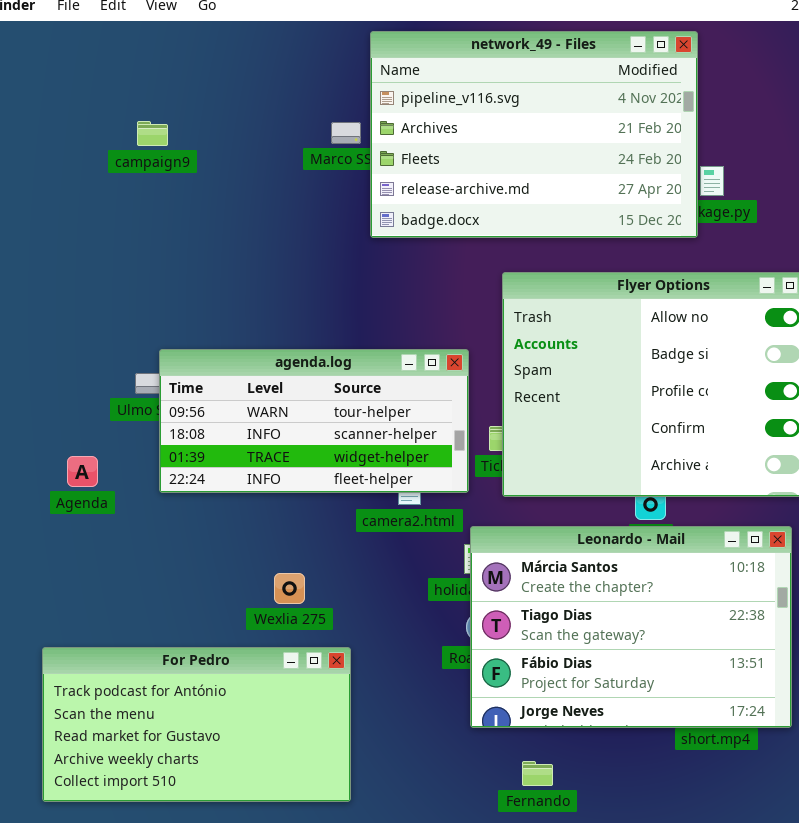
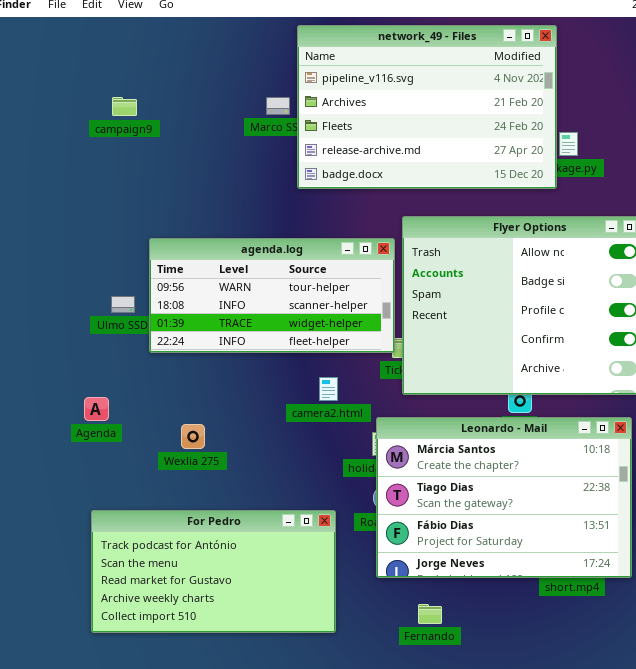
agenda.log: [159,349,469,493] -> [149,238,395,353], moved
Agenda: [67,456,98,487] -> [84,397,109,421], moved
Wexlia 275: [274,573,305,604] -> [181,424,205,449], moved
For Pedro: [42,647,351,802] -> [91,510,336,633], moved

